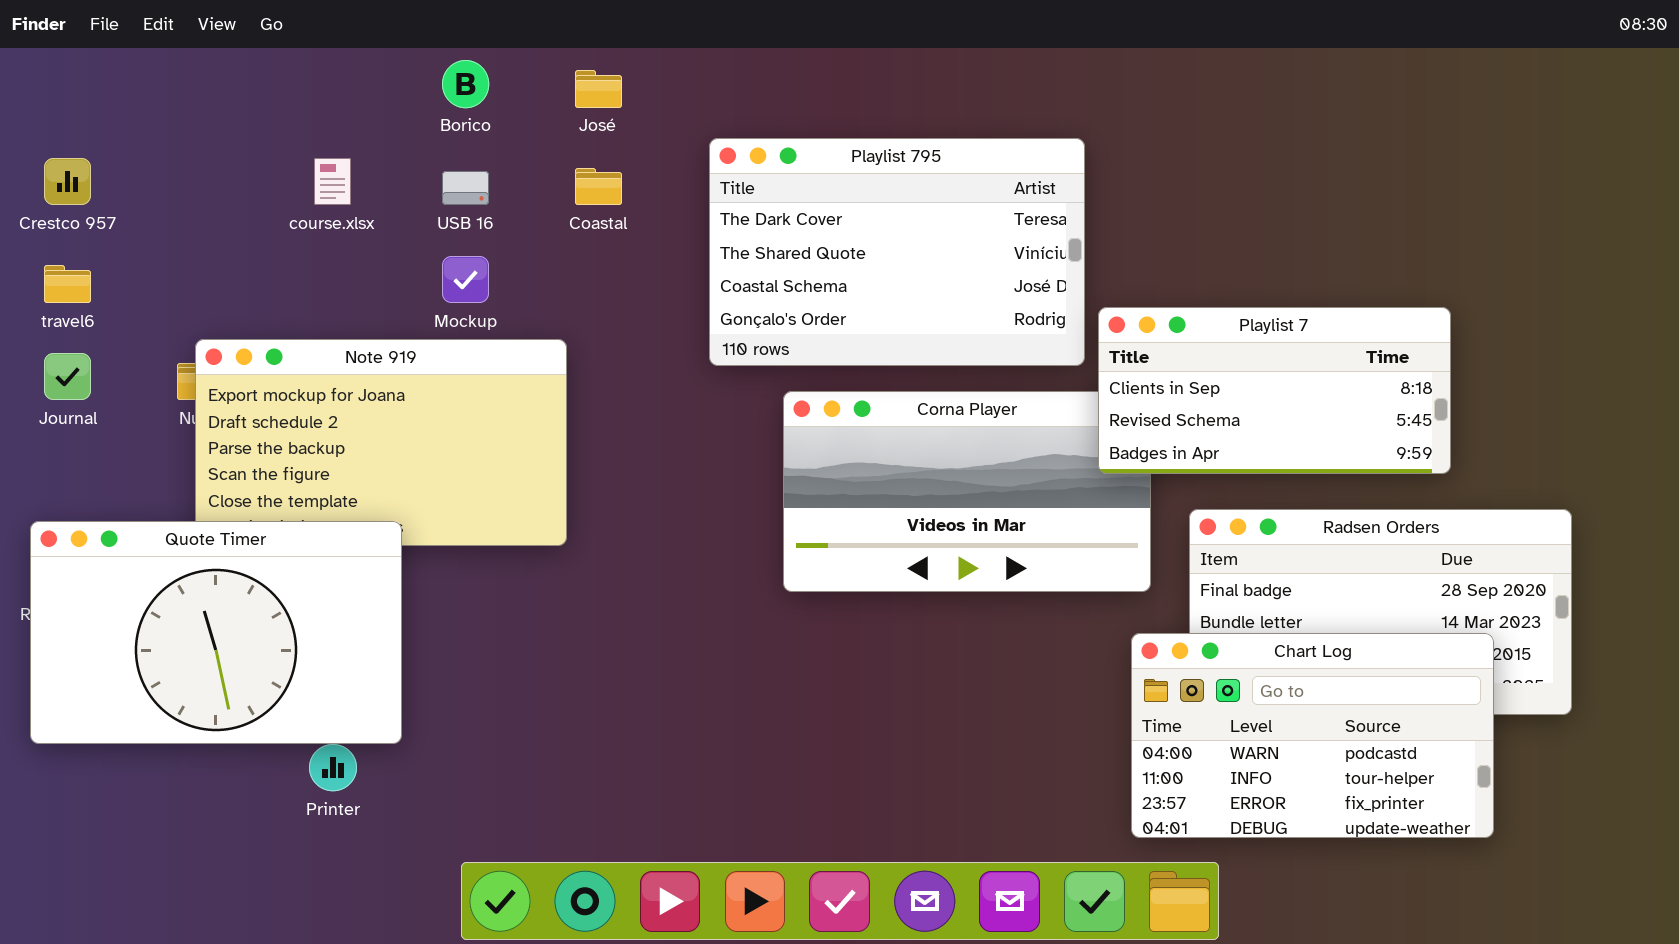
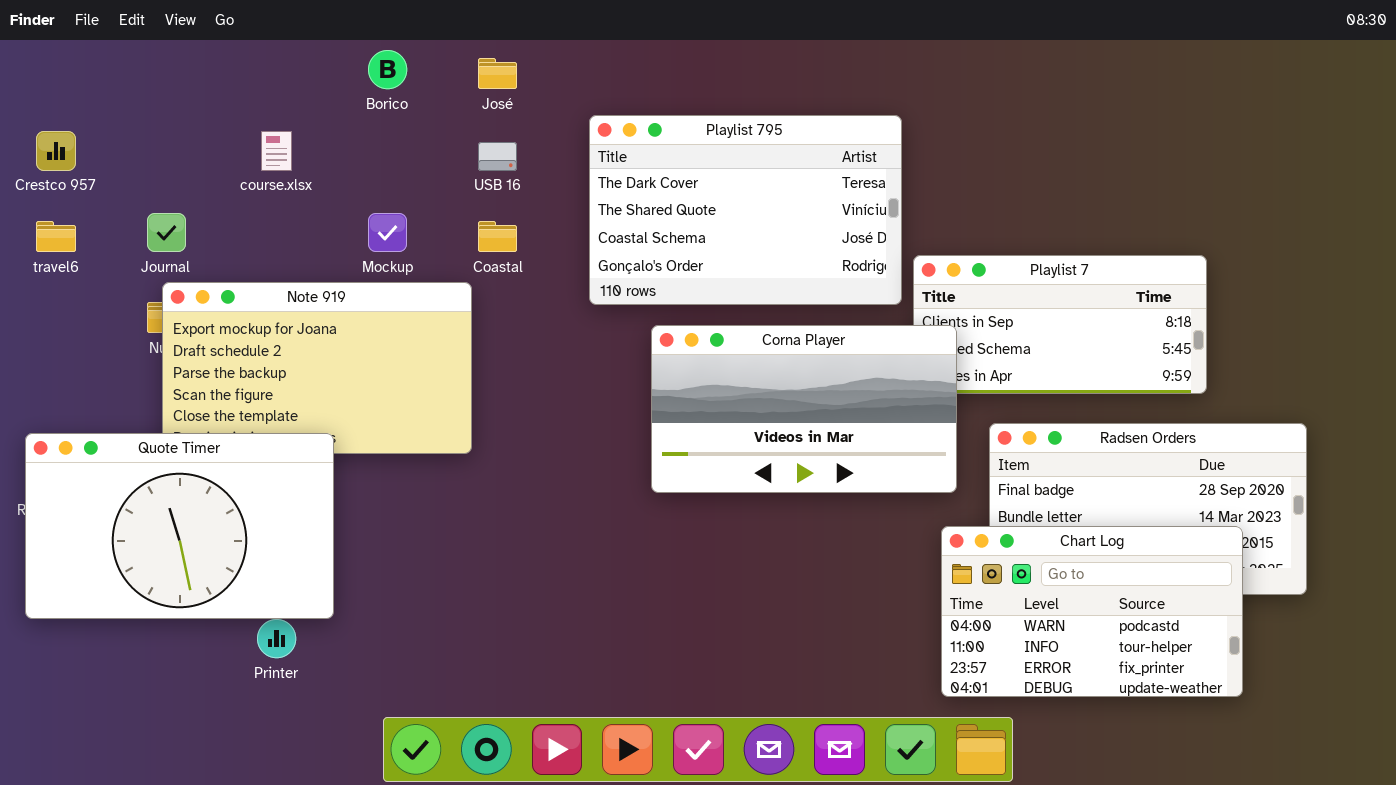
Coastal: [575,168,622,205] -> [478,221,517,252], moved
USB 16: [442,171,489,205] -> [478,142,517,171], moved
Journal: [44,353,91,400] -> [147,213,186,252], moved
Corna Player: [783,391,1151,592] -> [651,325,957,493], raised

